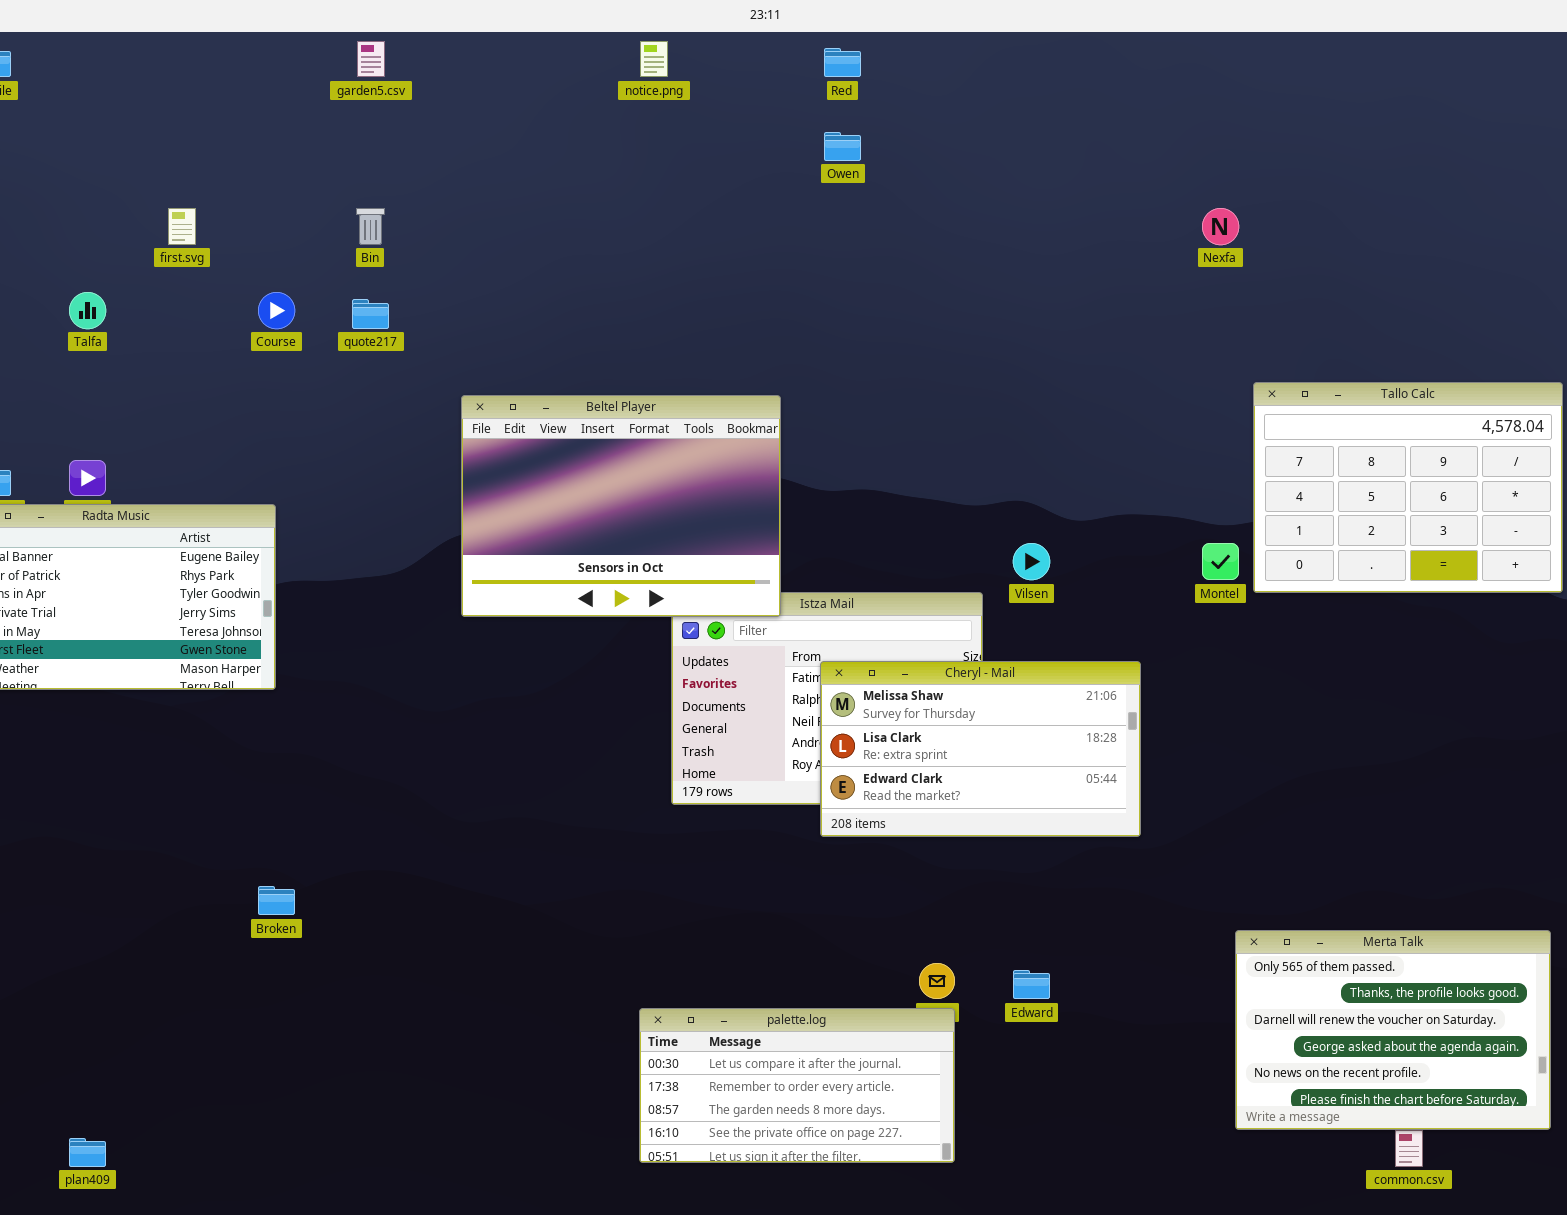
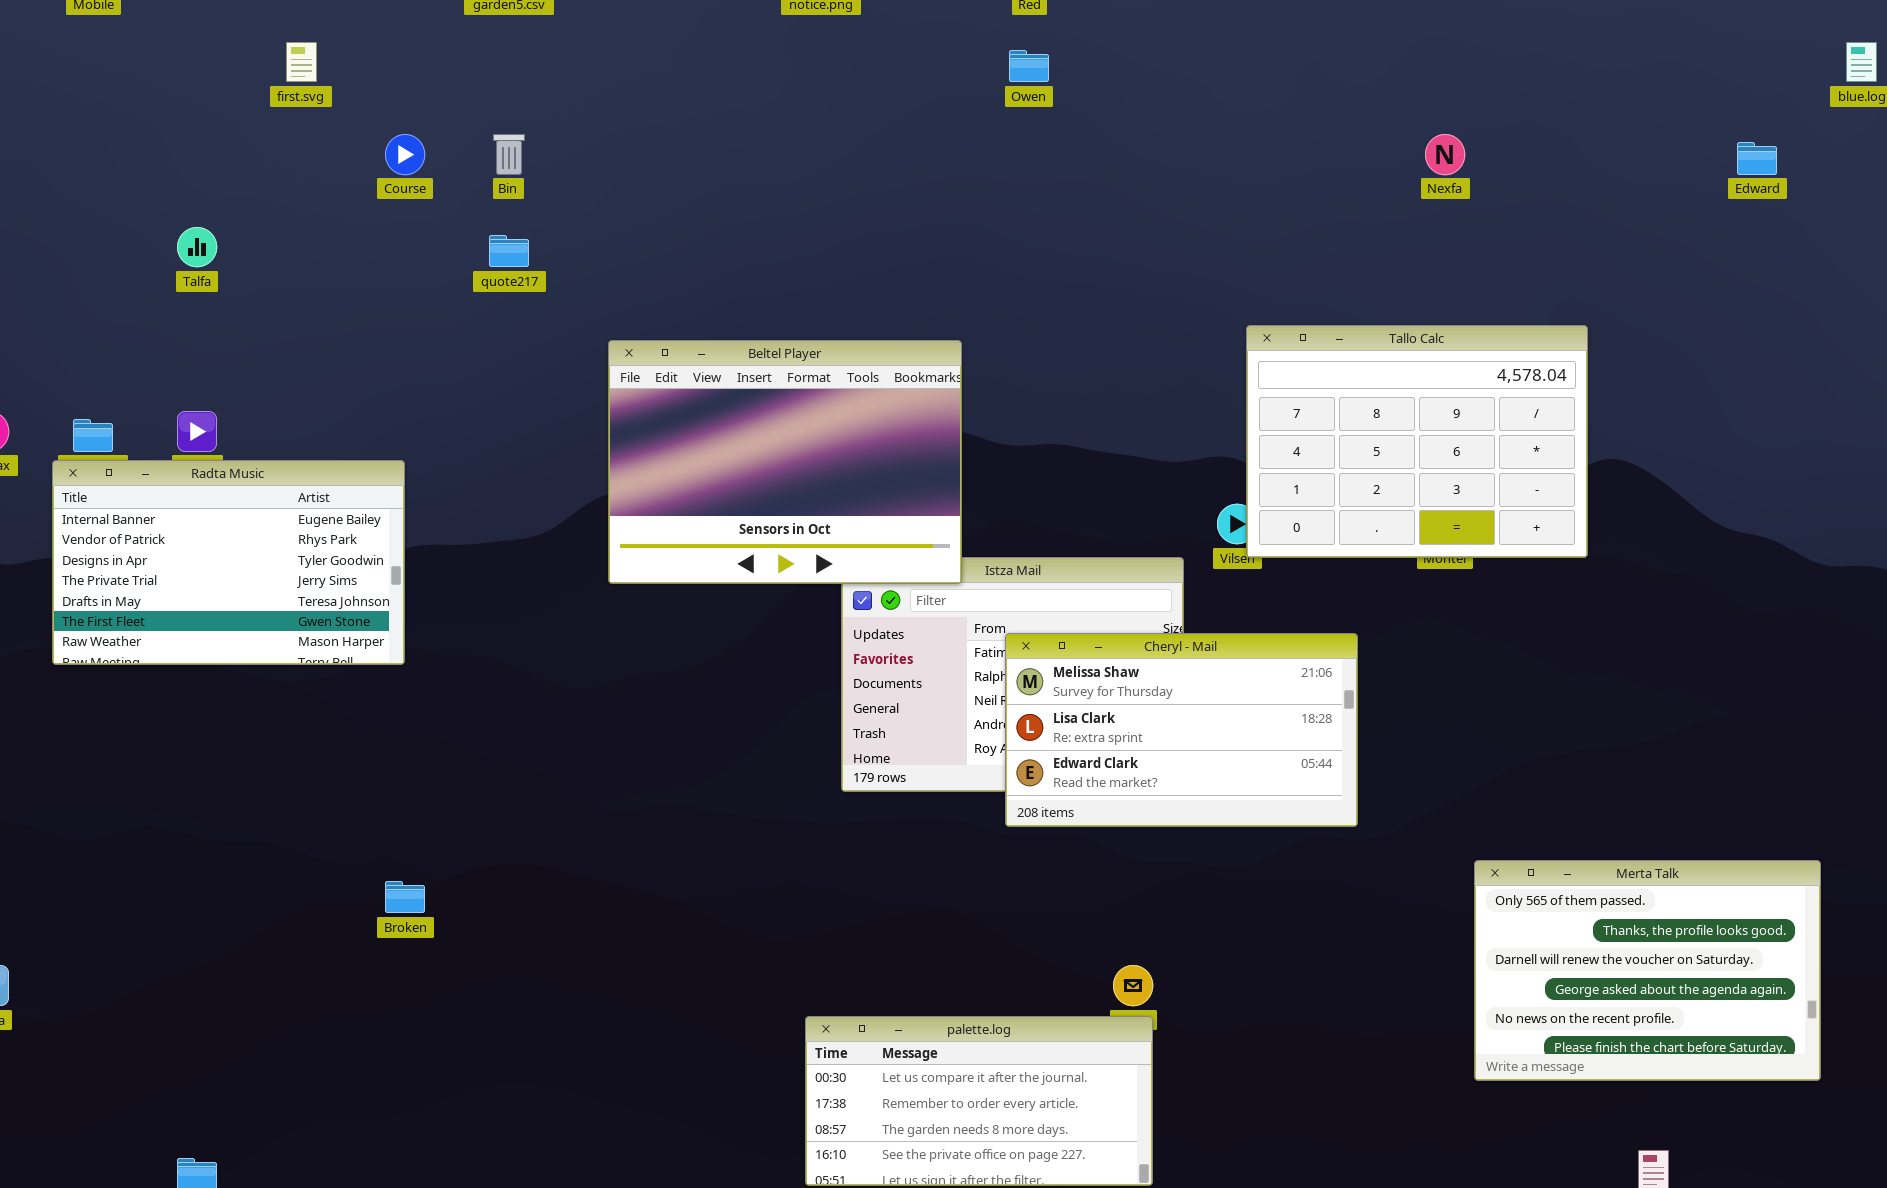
first.svg: [168,208,196,245] -> [286,42,317,82], moved
Course: [258,292,295,329] -> [385,134,425,175], moved
Tallo Calc: [1253,382,1563,593] -> [1246,325,1588,558], moved
Merta Talk: [1235,930,1551,1130] -> [1474,860,1821,1081], moved
Edward: [1013,970,1050,999] -> [1737,142,1777,175], moved

